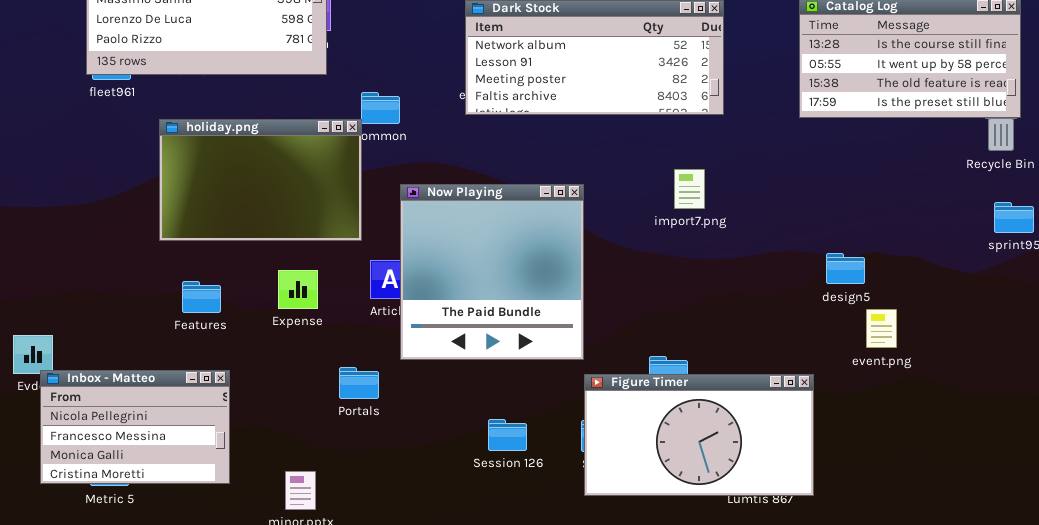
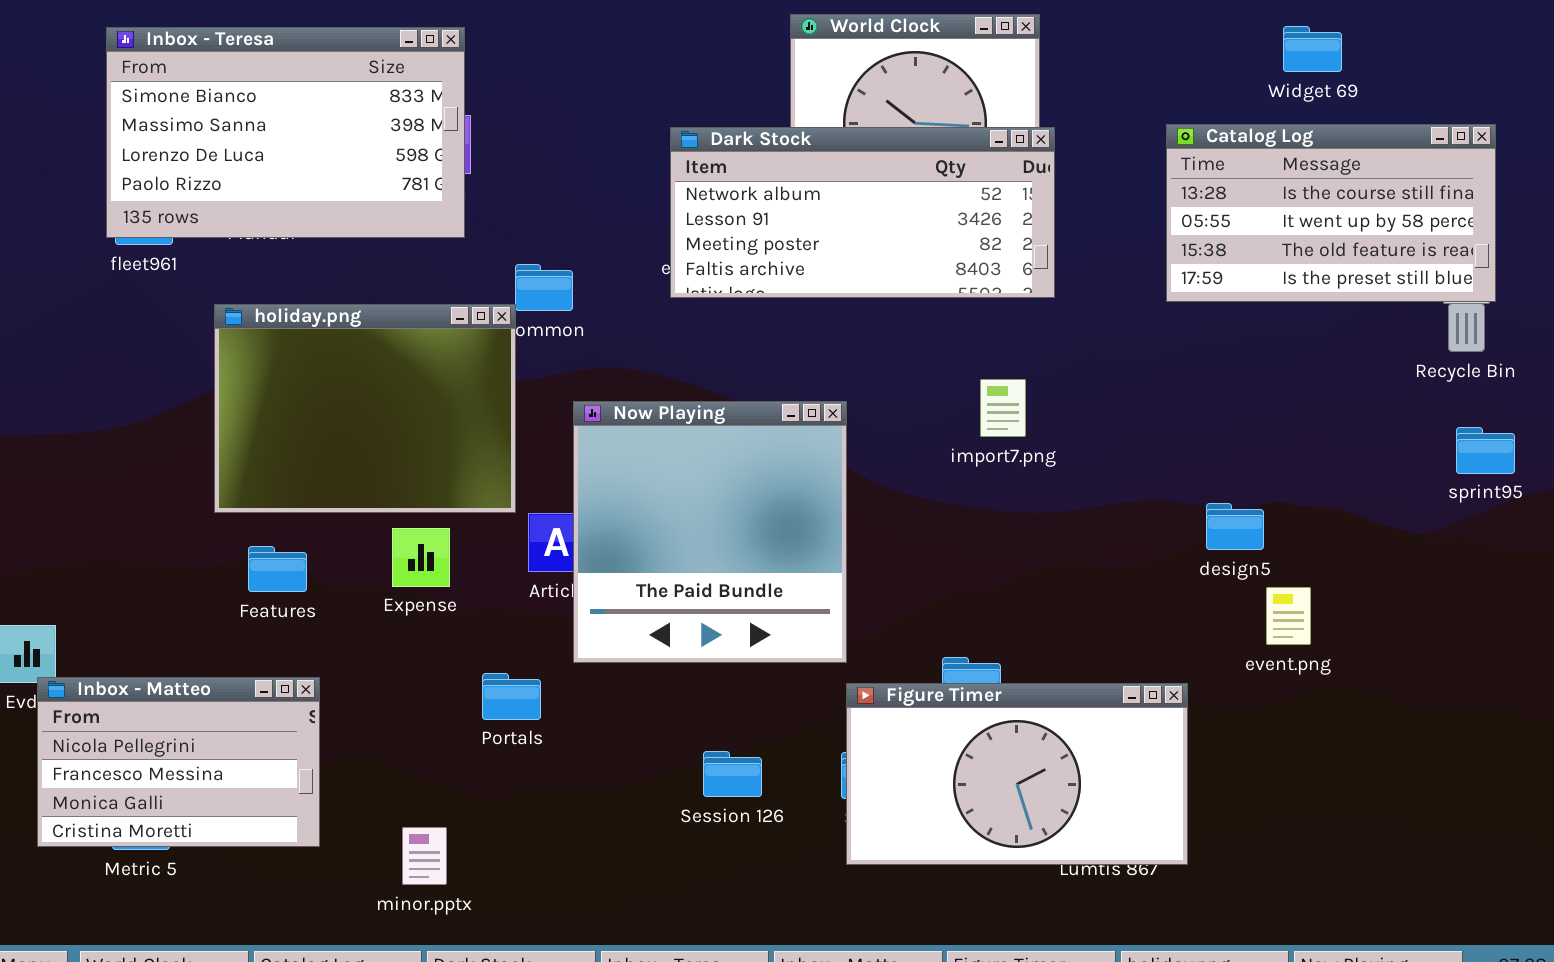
holiday.png: [159,119,362,241] -> [214,304,516,513], resized

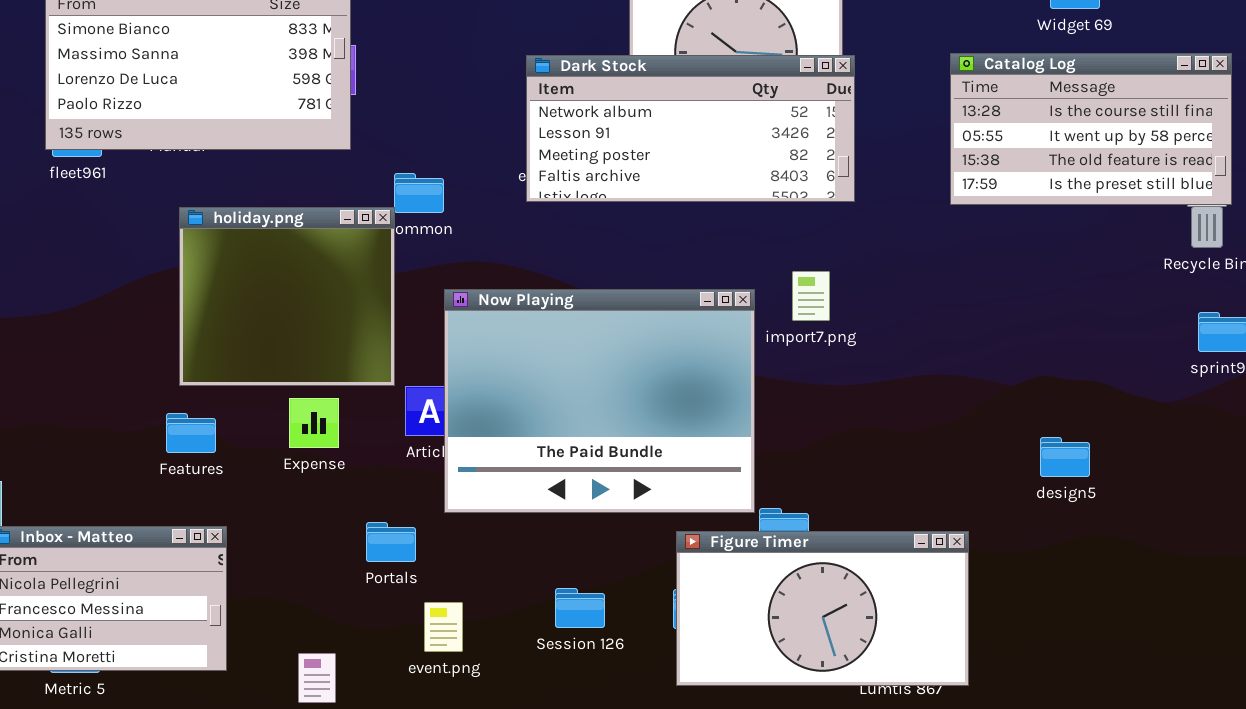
holiday.png: [214,304,516,513] -> [179,207,395,386], resized
Now Playing: [573,401,847,663] -> [444,289,755,513], resized
design5: [1206,503,1264,550] -> [1040,437,1090,477], moved
event.png: [1266,587,1311,645] -> [424,602,463,652], moved

